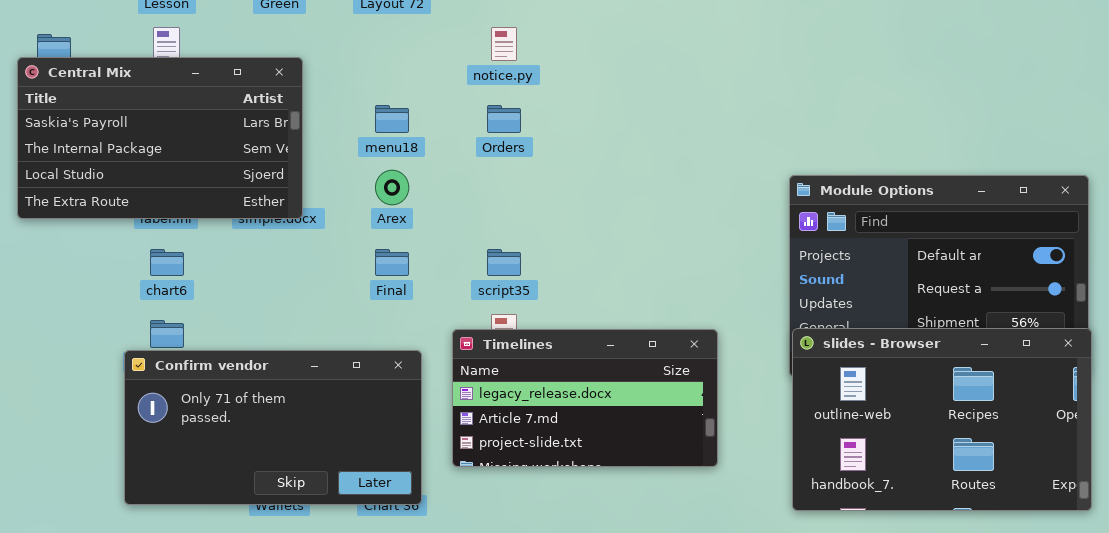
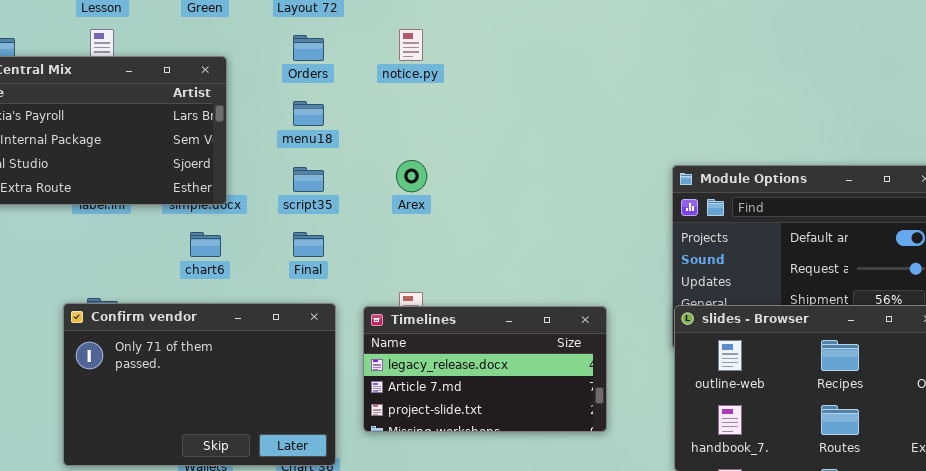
Orders: [487,105,521,133] -> [293,35,324,61], moved
Arex: [375,170,409,205] -> [396,160,427,192], moved
chart6: [150,249,184,276] -> [190,232,221,257], moved
script35: [487,249,521,276] -> [293,167,324,192], moved
Confirm vendor: [124,350,422,505] -> [63,303,336,466], resized

